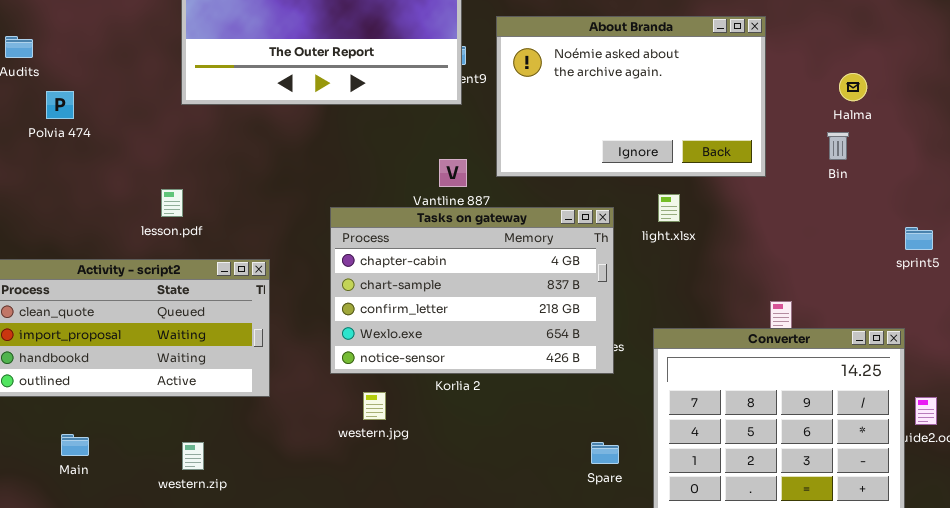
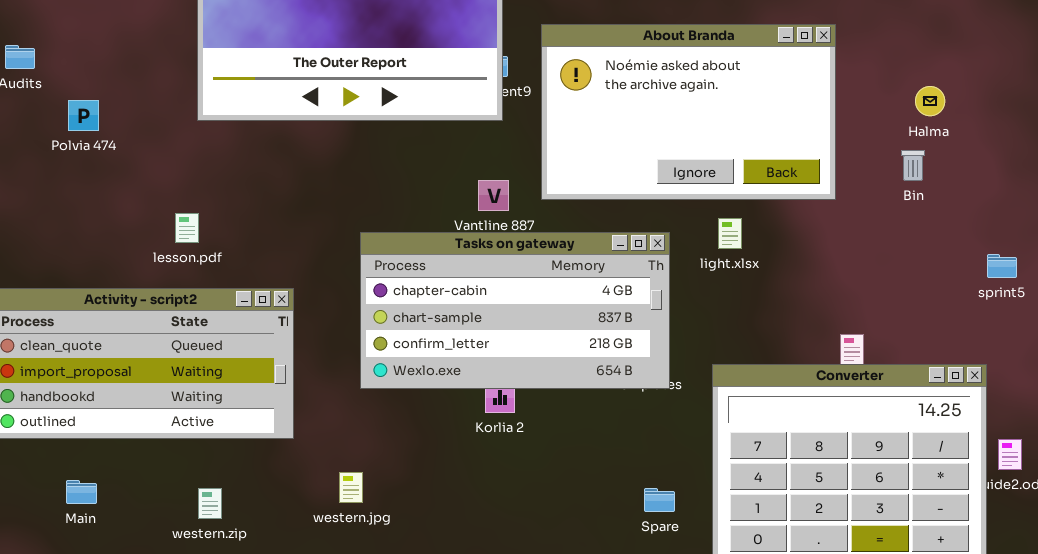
Polvia 474: [46,91,74,119] -> [68,100,99,131], moved
Tasks on gateway: [330,207,614,374] -> [360,232,670,389], resized
western.jpg: [363,392,386,420] -> [339,472,363,503], moved

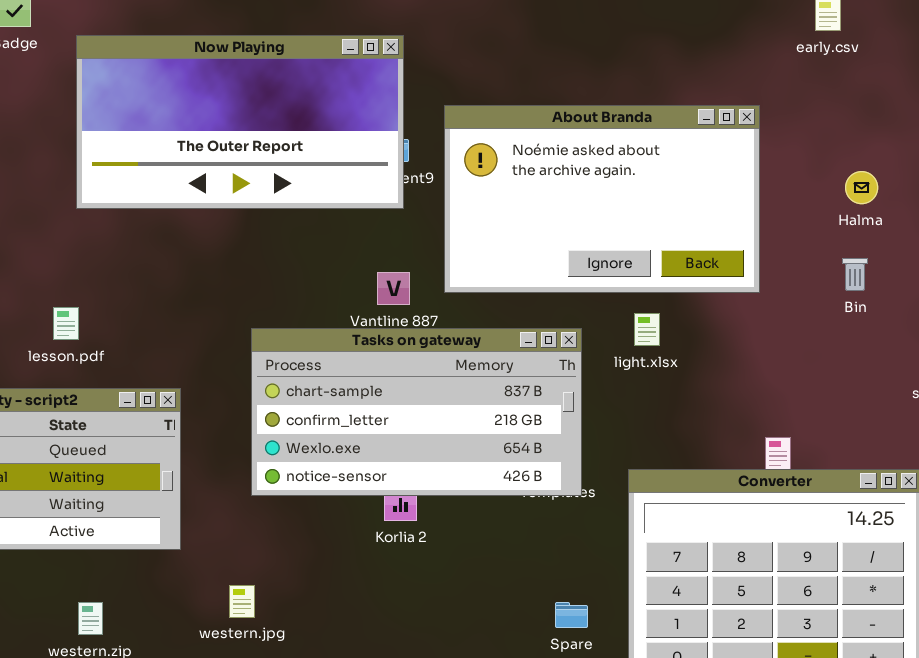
Bin: [901,150,925,181] -> [842,258,868,291], moved
Tasks on gateway: [360,232,670,389] -> [251,328,582,496], scrolled down 1 row

